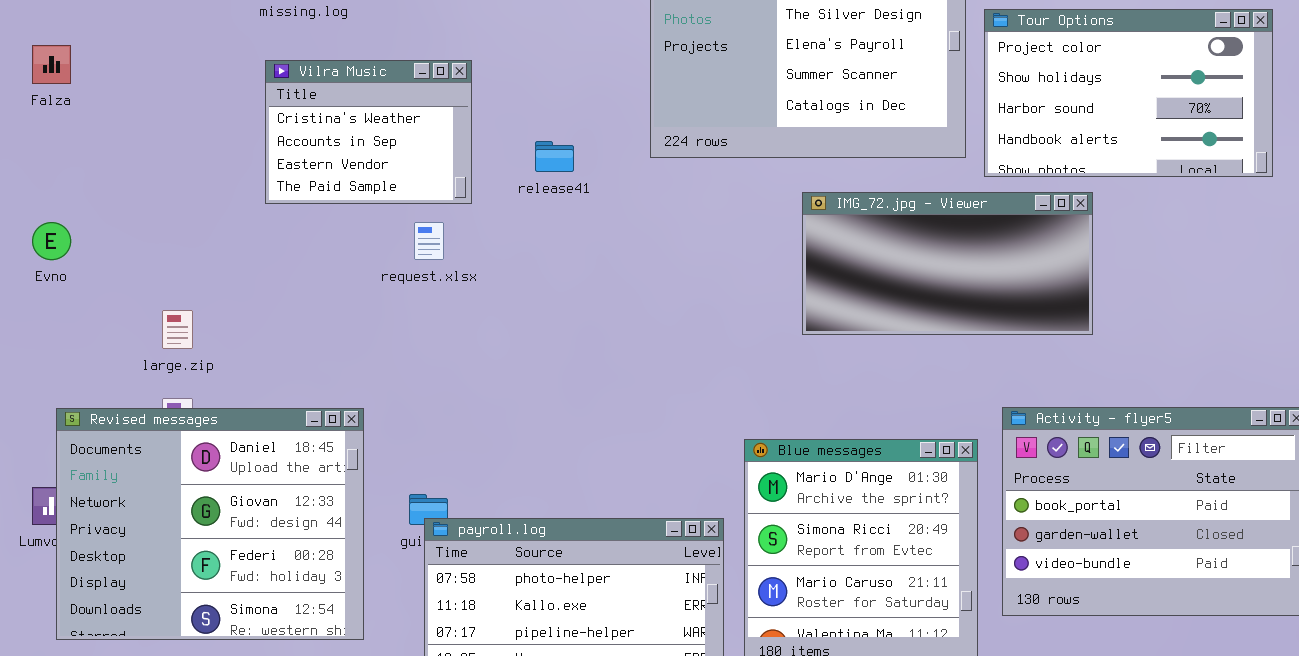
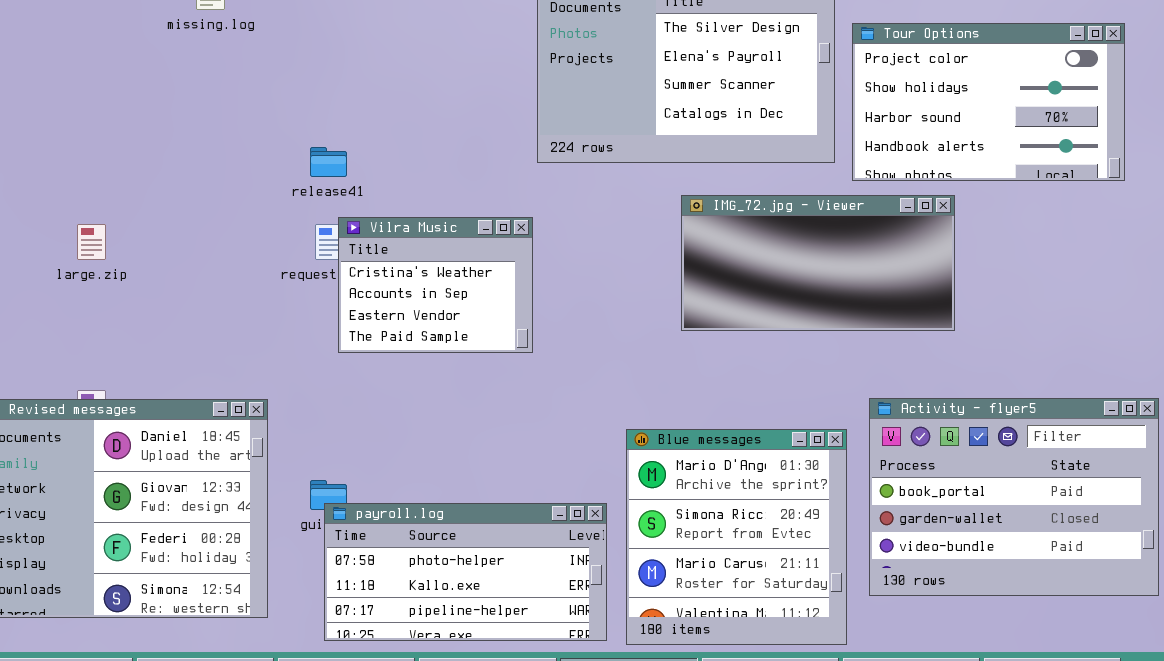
Vilra Music: [265,60,472,204] -> [338,217,533,353], moved
release41: [535,141,574,172] -> [310,147,347,177], moved
large.zip: [162,310,193,349] -> [77,224,106,260], moved

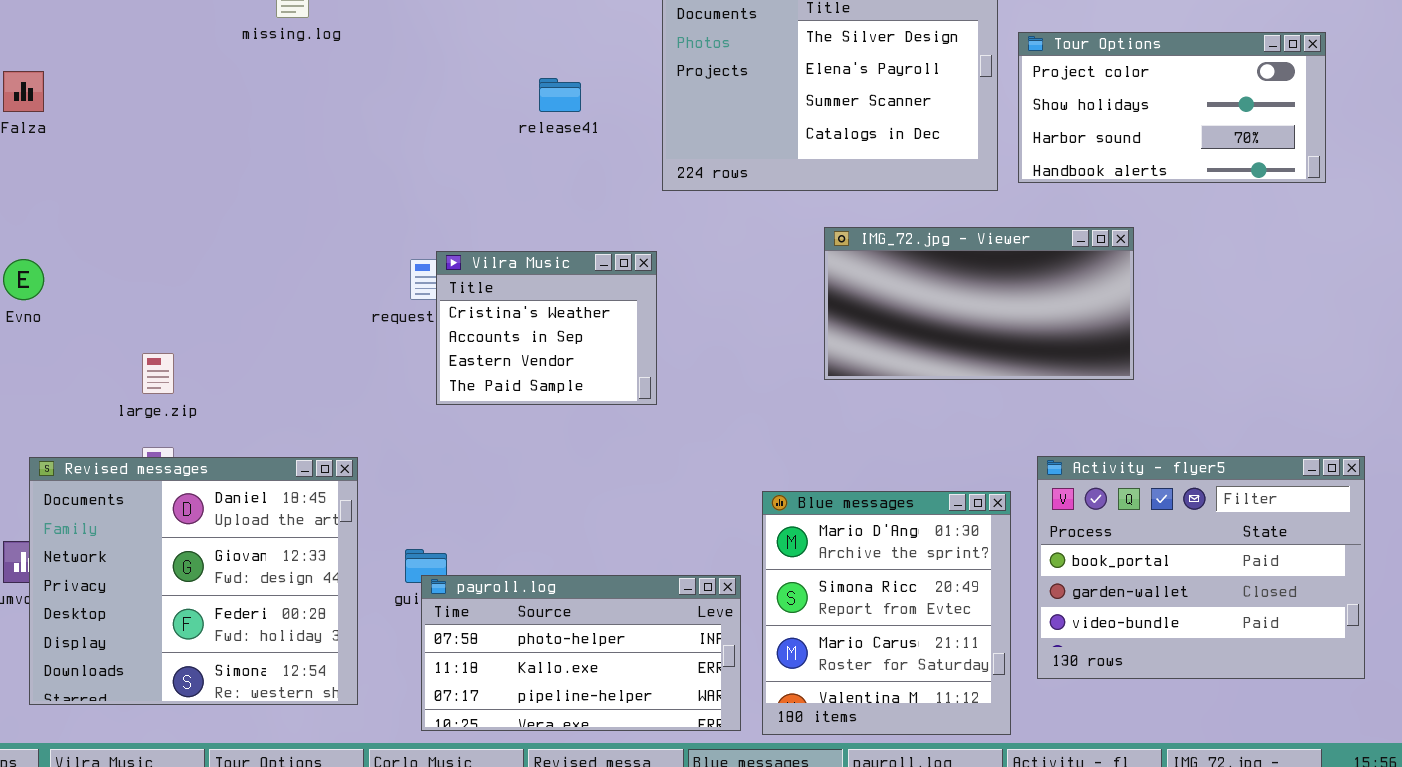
Tour Options: [852,23,1125,181] -> [1018,32,1326,183], resized
release41: [310,147,347,177] -> [539,78,581,112], moved
large.zip: [77,224,106,260] -> [142,353,174,394], moved

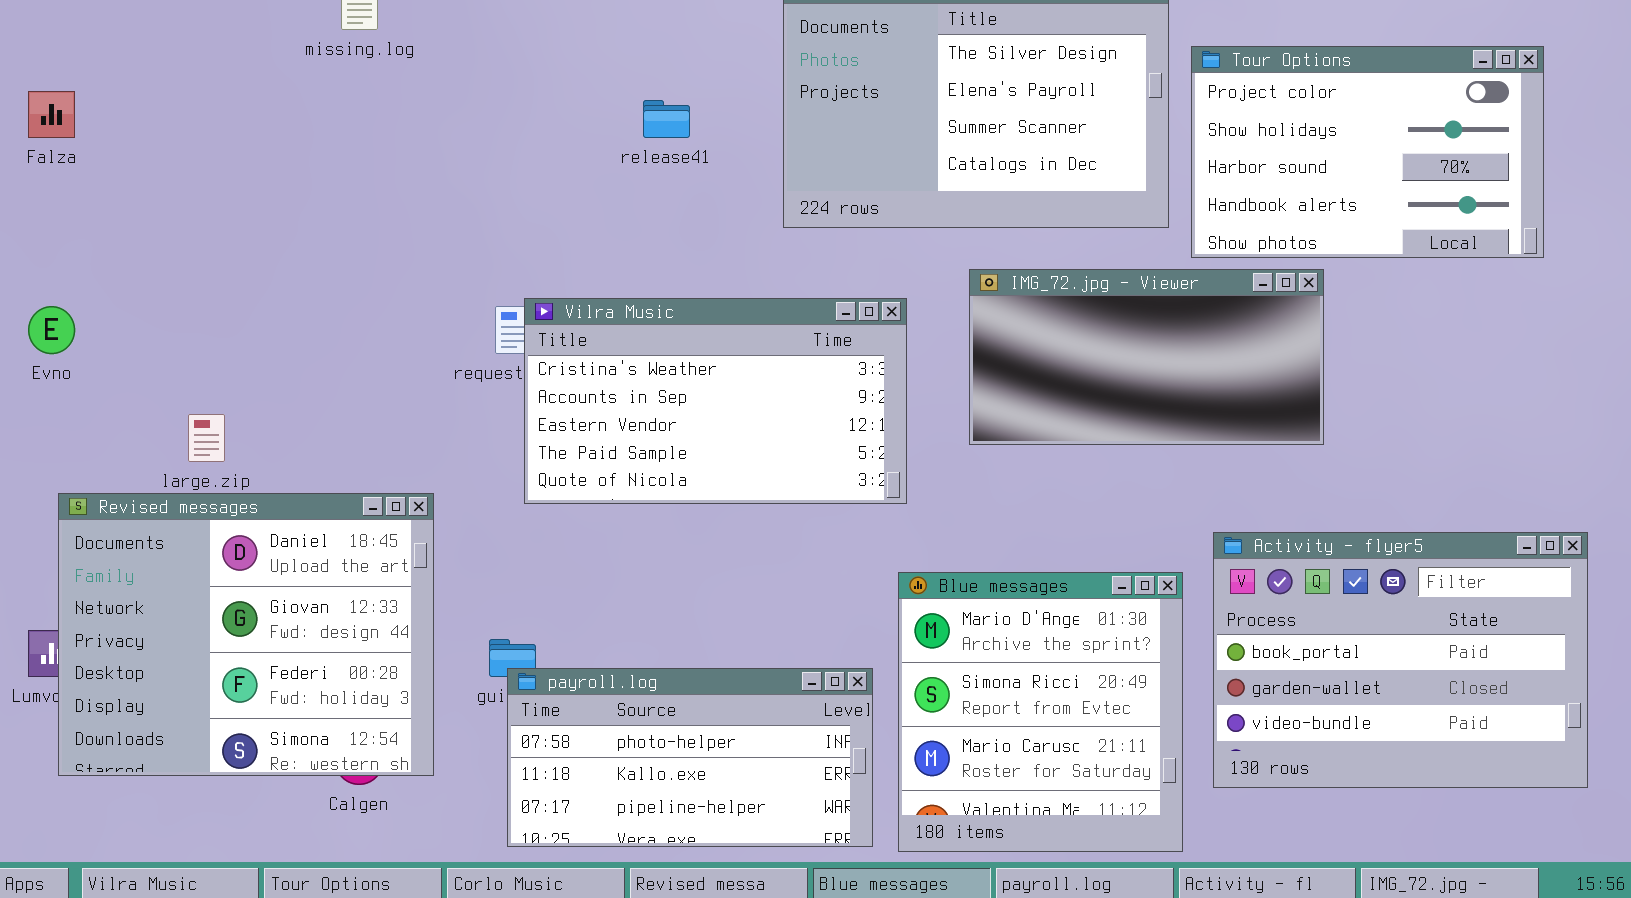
Tour Options: [1018,32,1326,183] -> [1191,46,1544,258], resized
Vilra Music: [436,251,657,405] -> [524,298,907,504], resized
Revised messages: [29,457,358,705] -> [58,493,434,776], moved

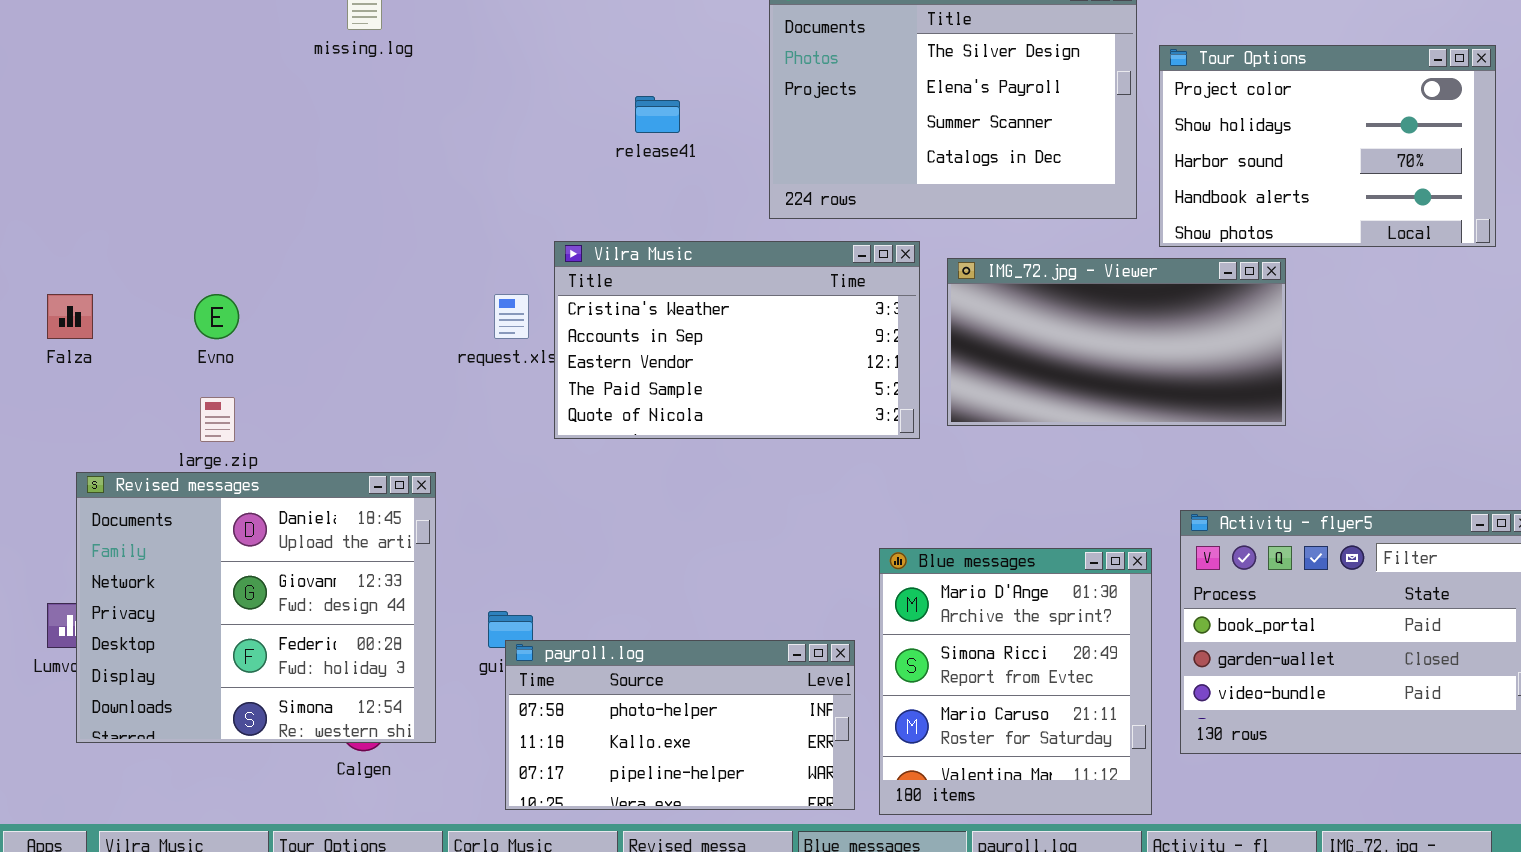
Falza: [28,91,75,138] -> [47,294,93,339], moved
Vilra Music: [524,298,907,504] -> [554,241,920,439], moved
Evno: [28,306,75,354] -> [194,294,239,339], moved

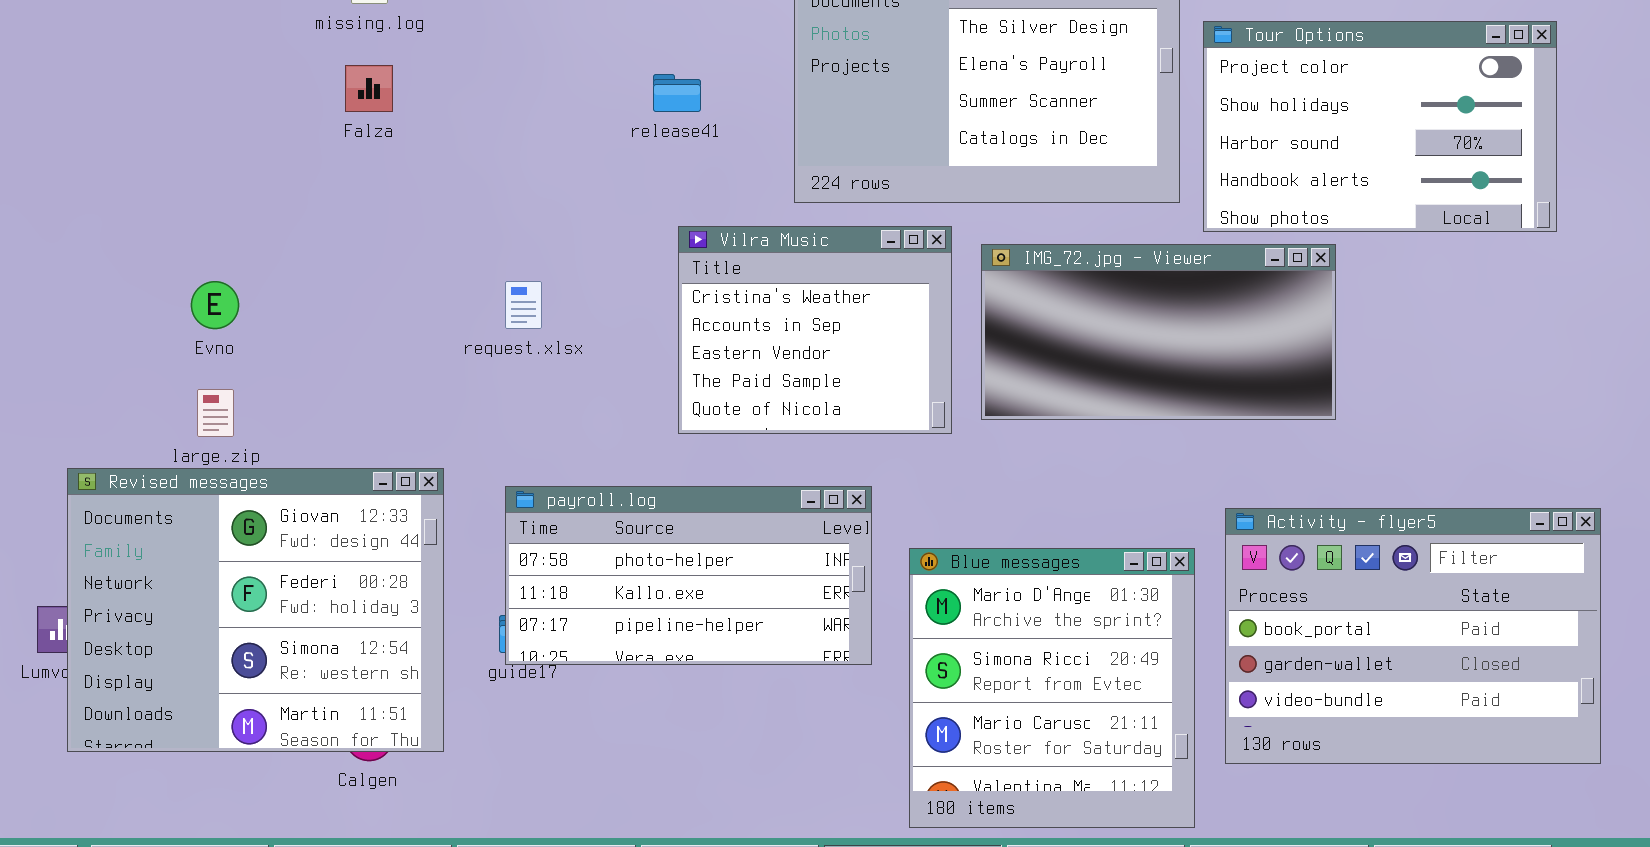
Vilra Music: [554,241,920,439] -> [678,226,952,434], resized
Falza: [47,294,93,339] -> [345,65,393,112], moved
Revised messages: [76,472,436,743] -> [67,468,444,752], scrolled down 1 row
payroll.log: [505,640,855,810] -> [505,486,872,665], moved

